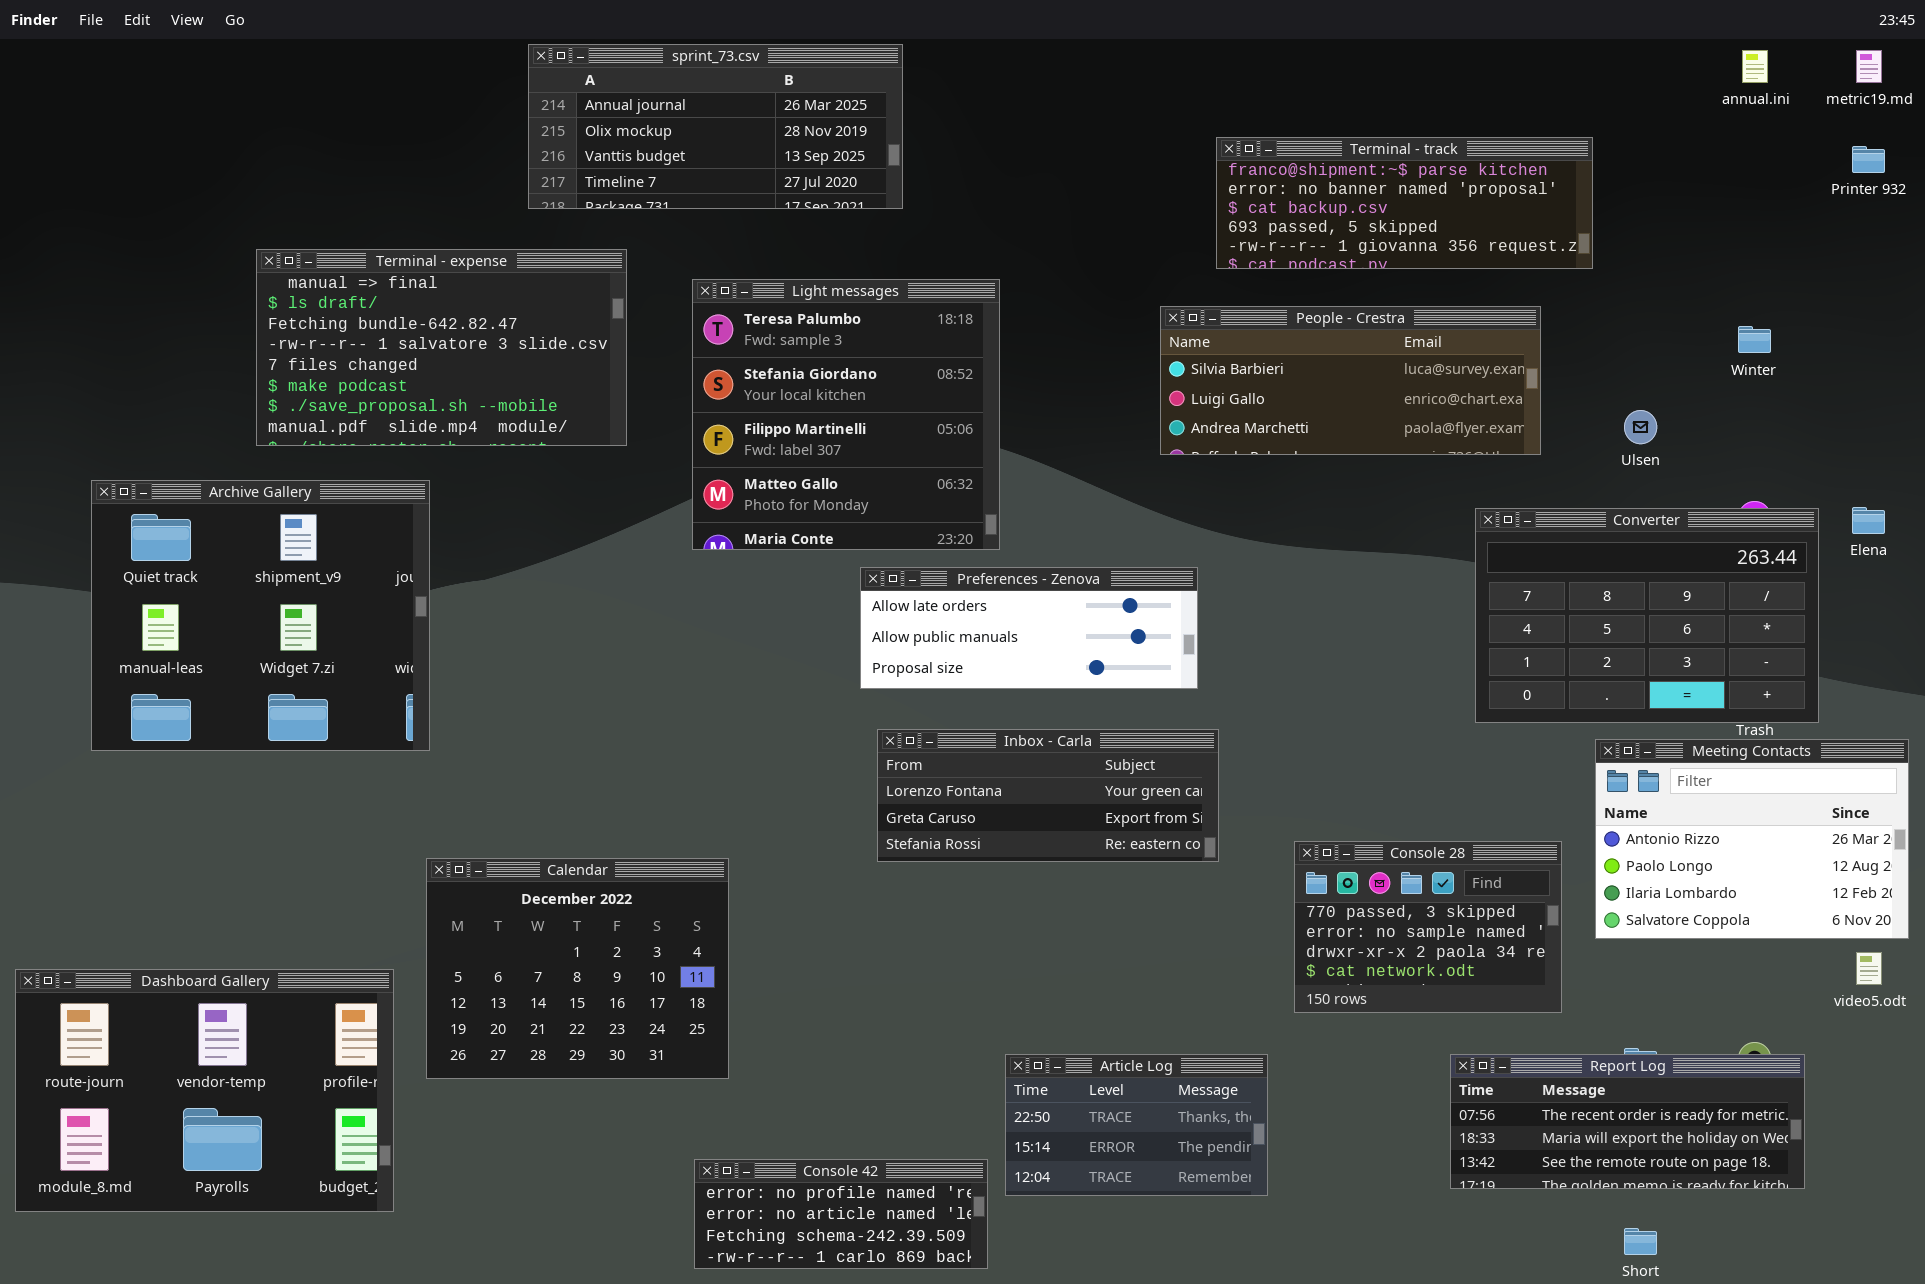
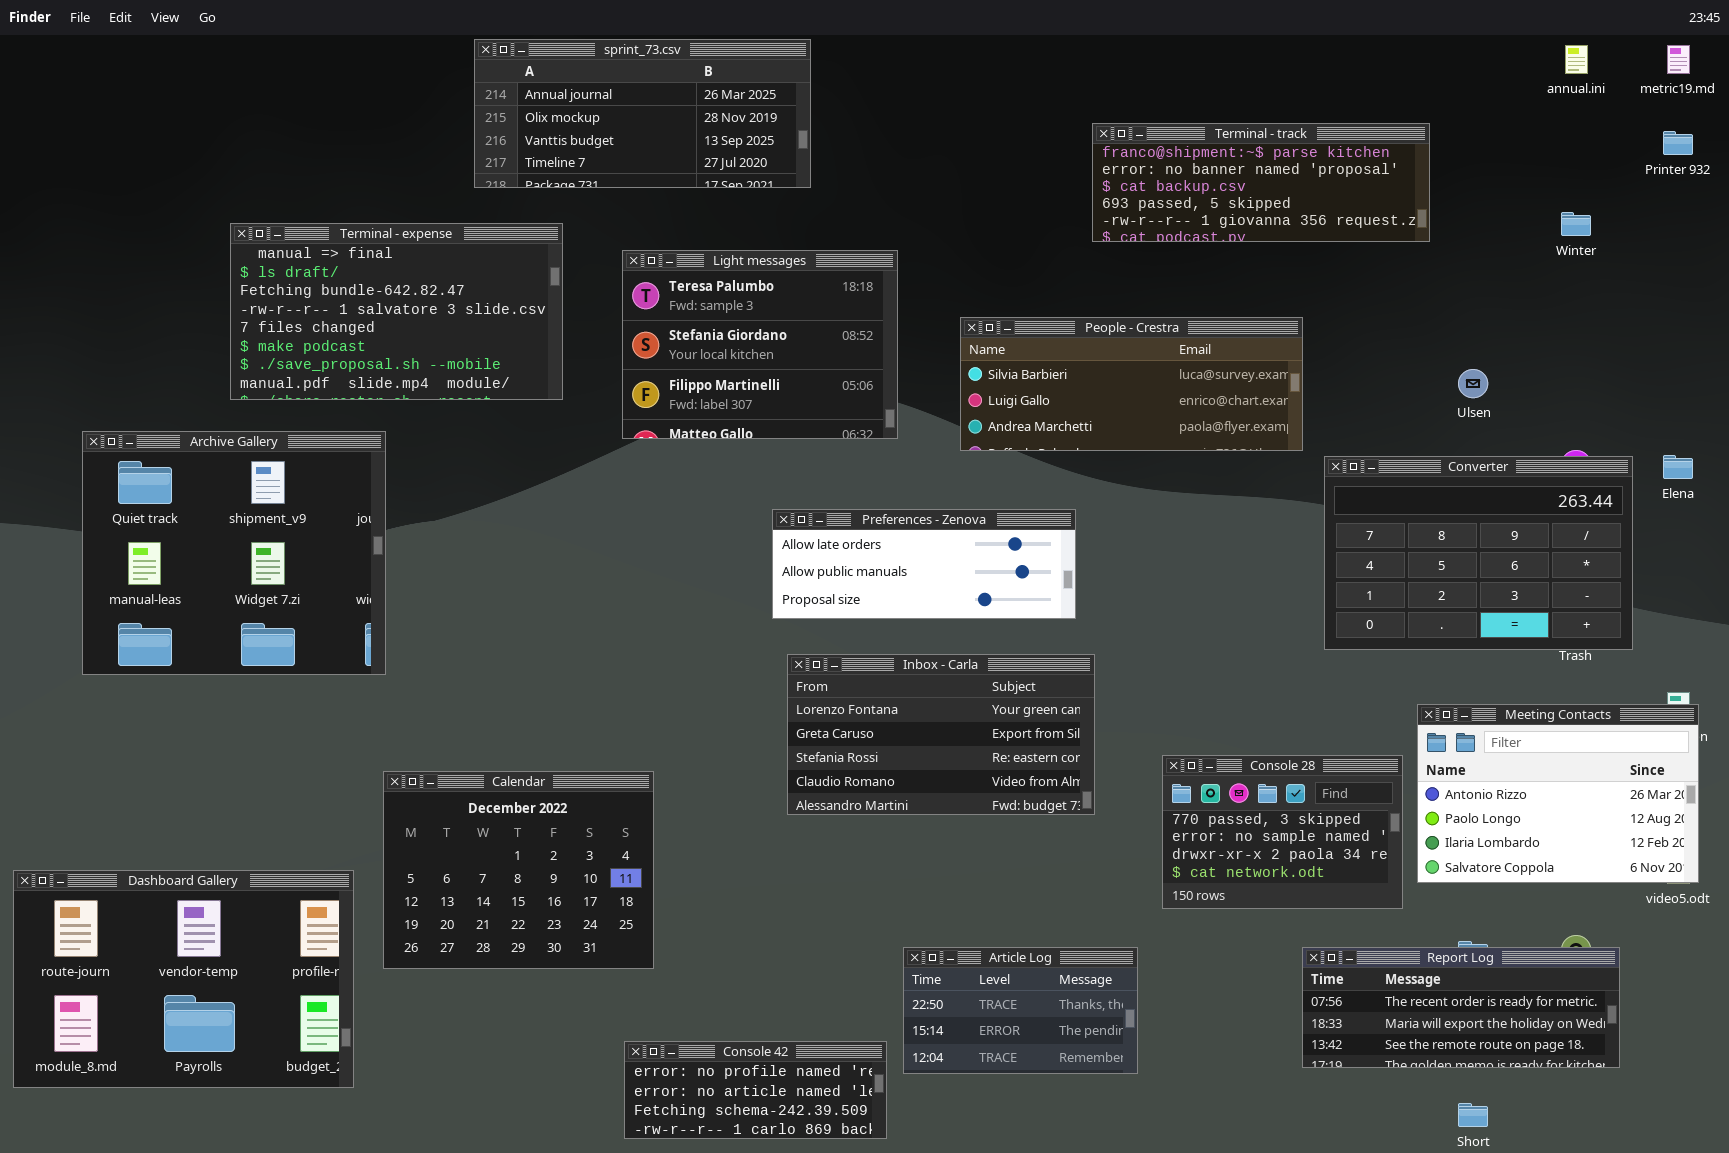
Light messages: [692,279,1000,550] -> [622,250,898,439], resized
People - Crestra: [1160,306,1541,455] -> [960,317,1303,451], moved
Winter: [1738,326,1771,353] -> [1561,212,1591,236], moved
Inbox - Carla: [877,729,1219,862] -> [787,654,1095,815], resized
Meeting Contacts: [1595,739,1909,939] -> [1417,704,1699,883], moved

